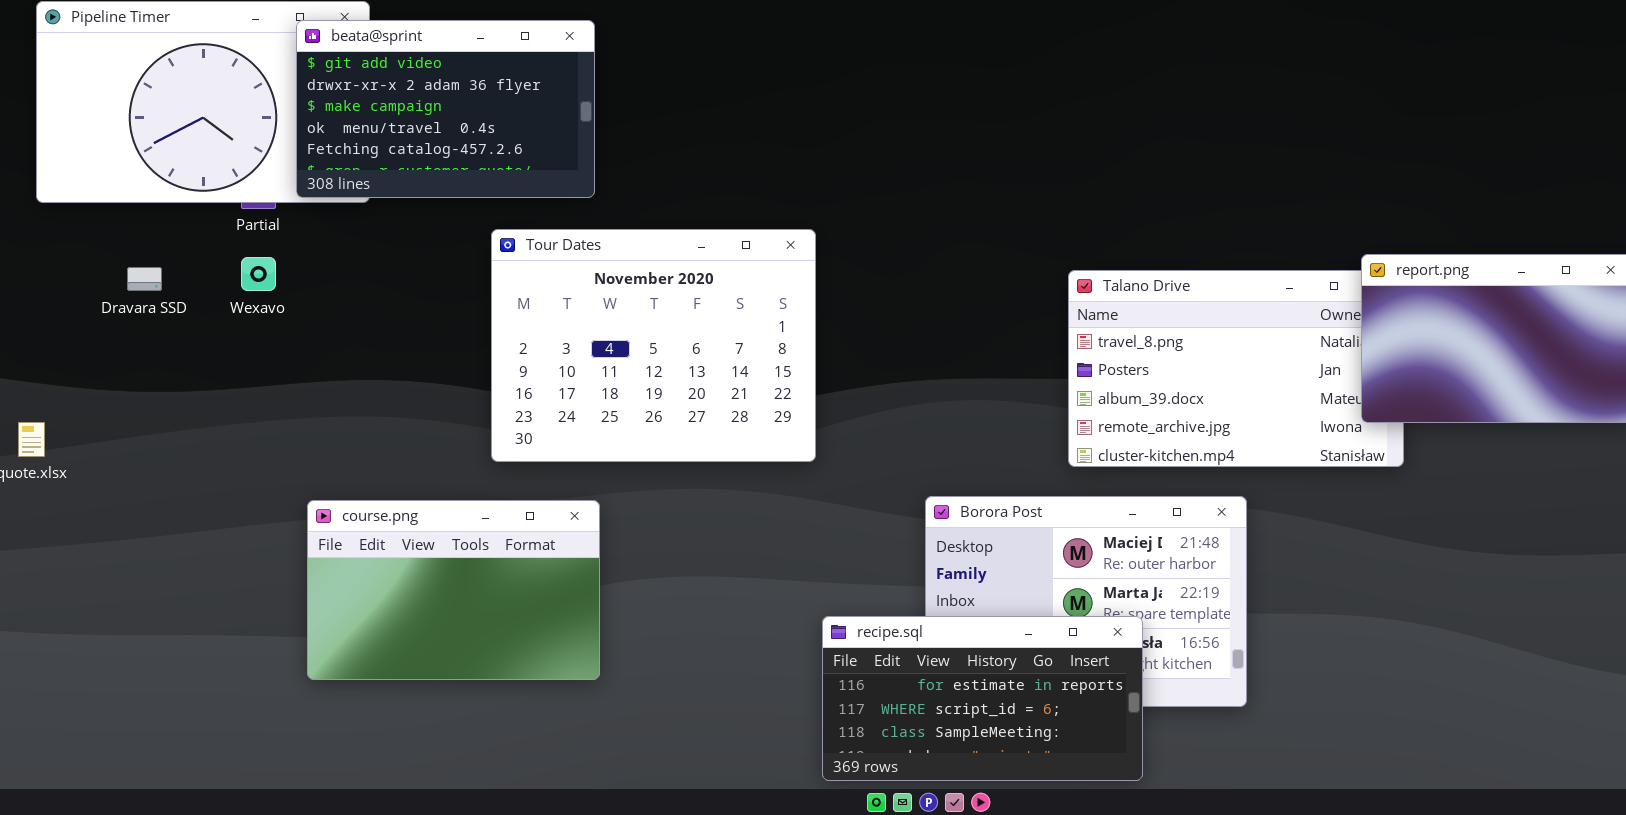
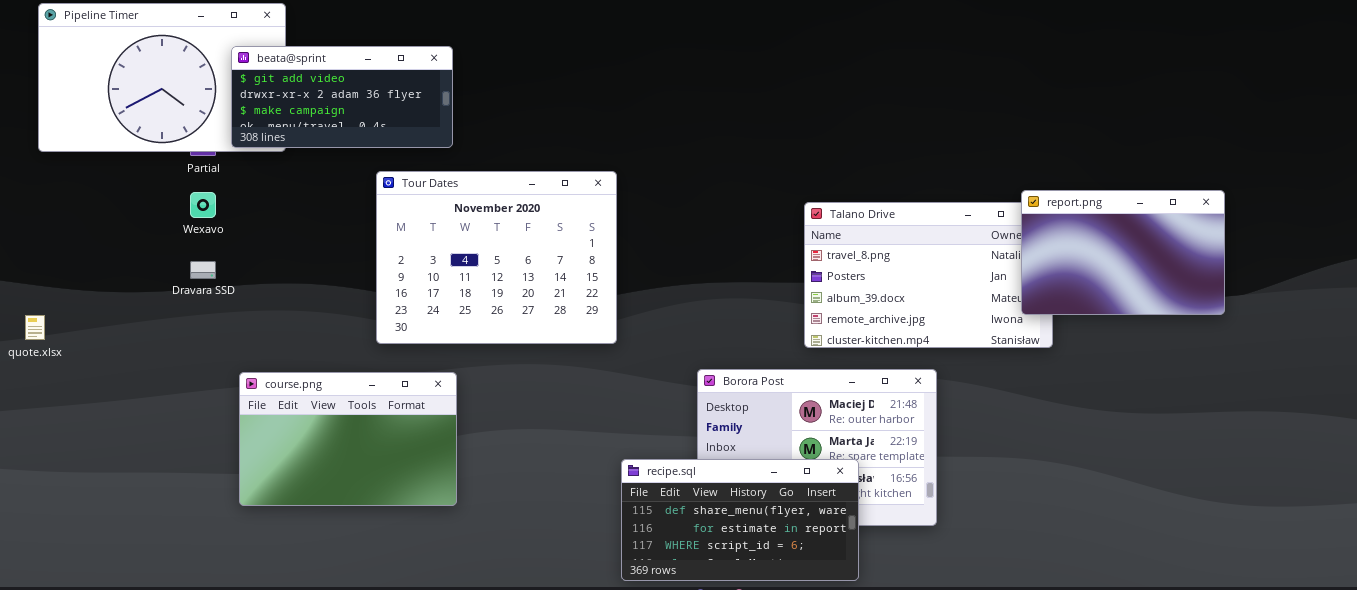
beata@sprint: [296,20,595,198] -> [231,46,453,148], resized
Dravara SSD: [127,267,162,291] -> [190,261,216,279], moved
recipe.sql: [822,616,1143,781] -> [621,459,859,581], scrolled up 1 row

